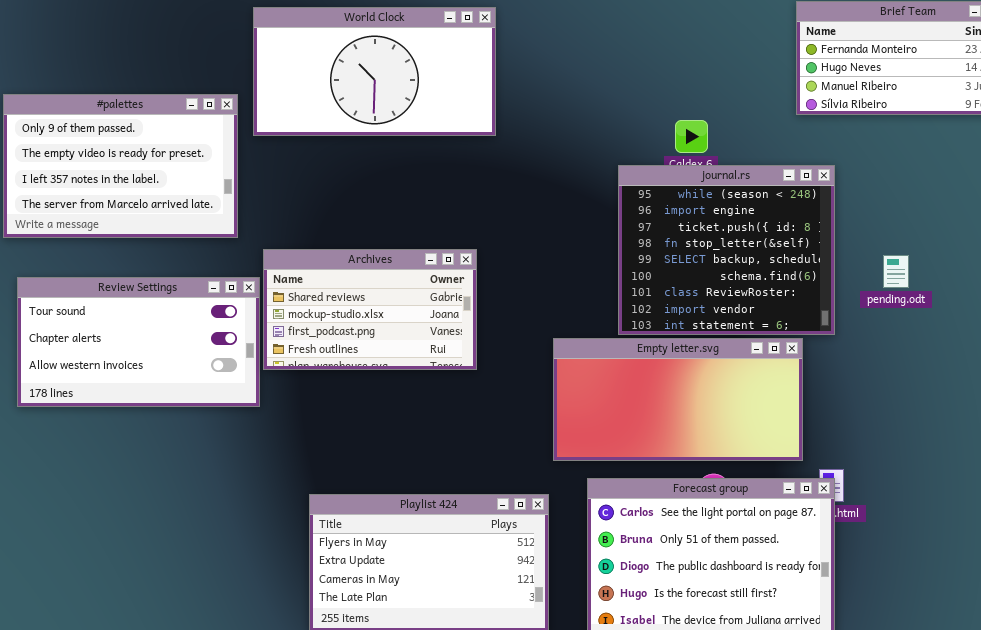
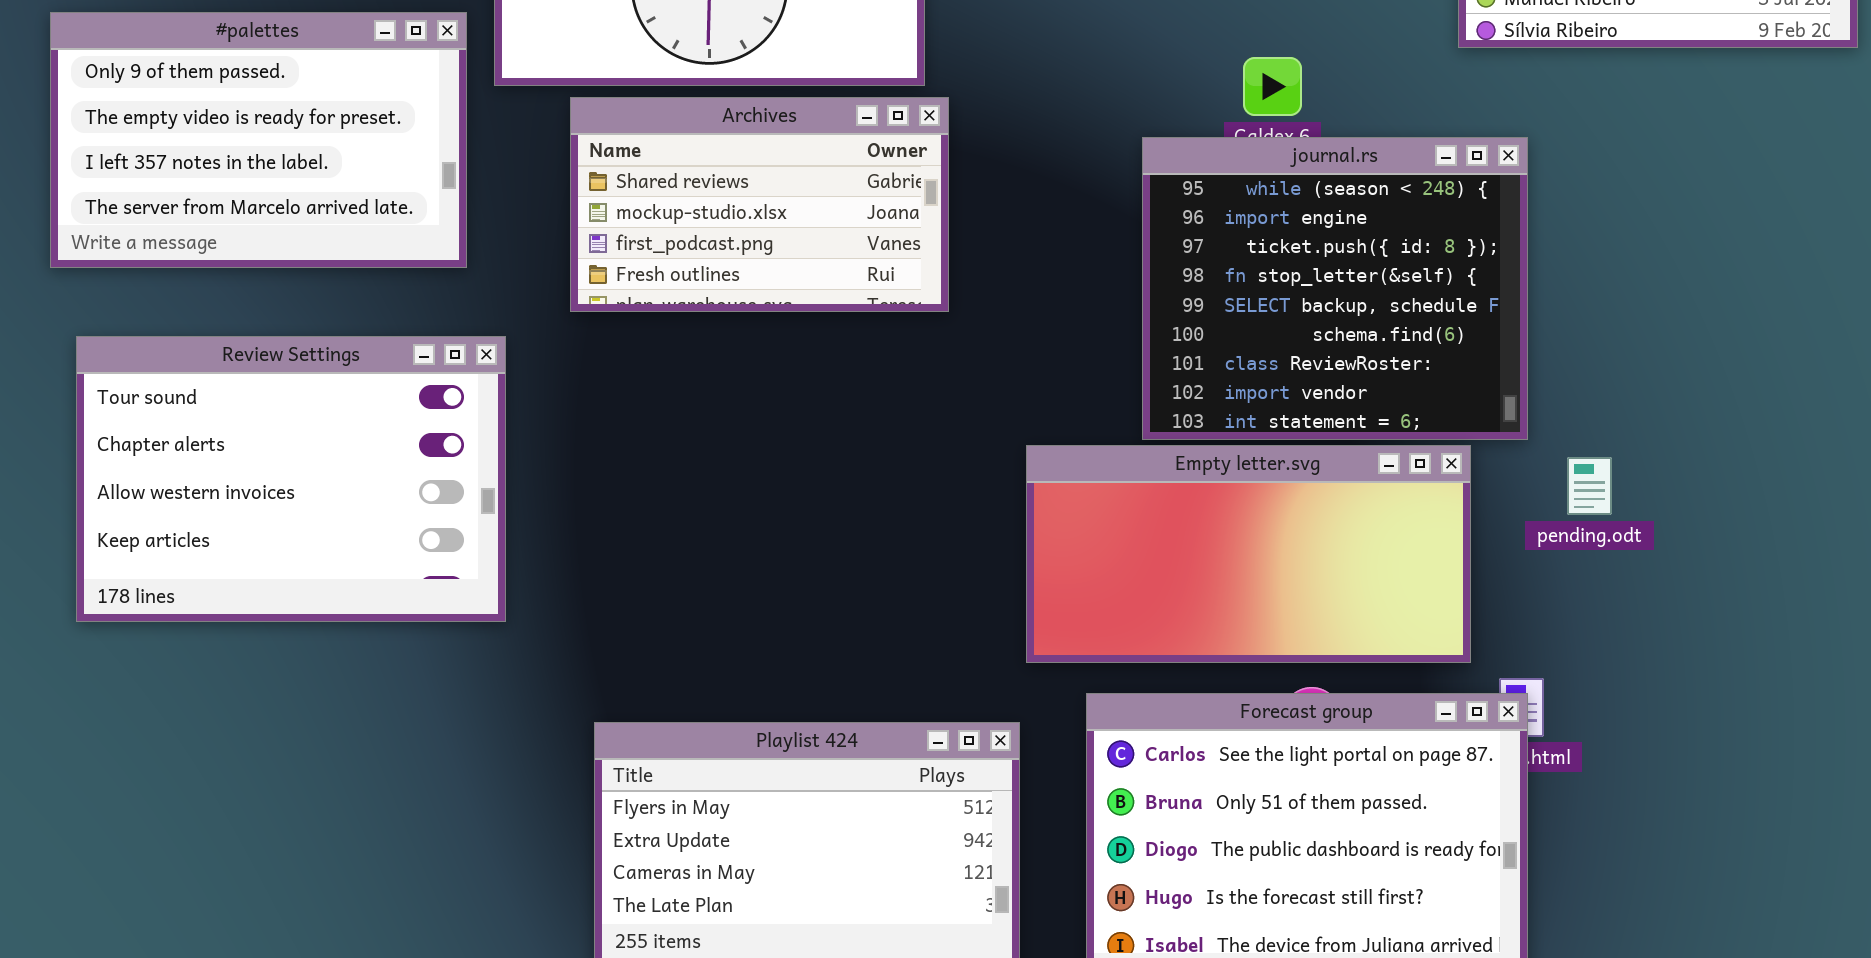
Archives: [263,249,477,370] -> [570,97,949,312], moved
pending.odt: [883,255,909,288] -> [1567,457,1612,515], moved
Review Settings: [17,277,260,407] -> [76,336,506,622], resized

